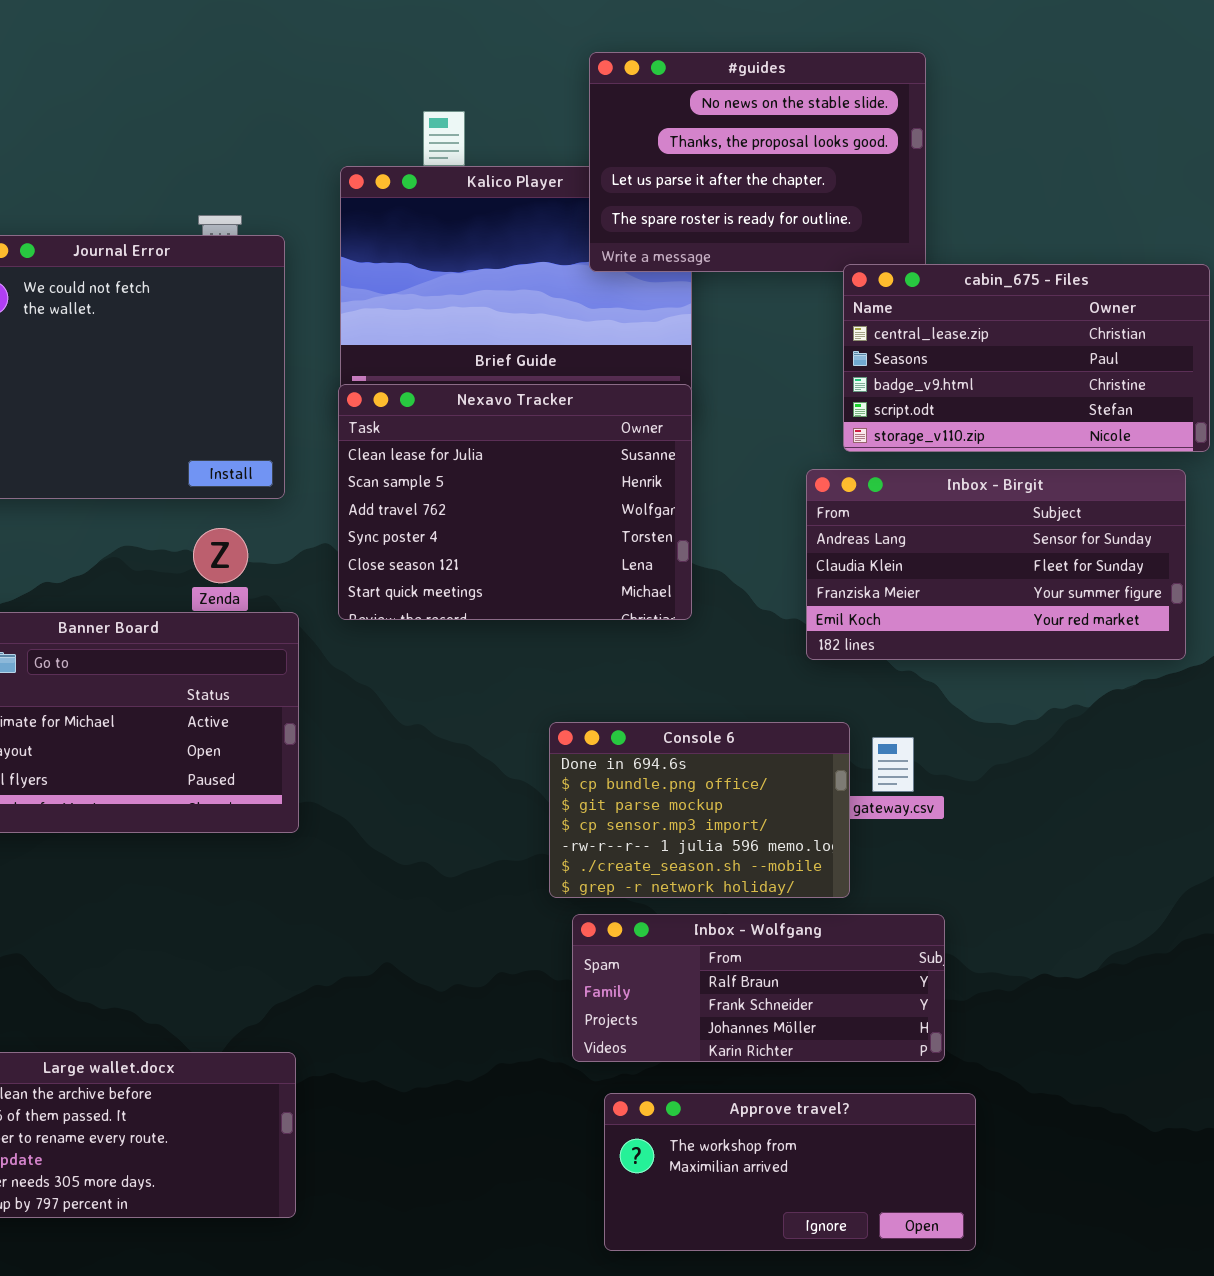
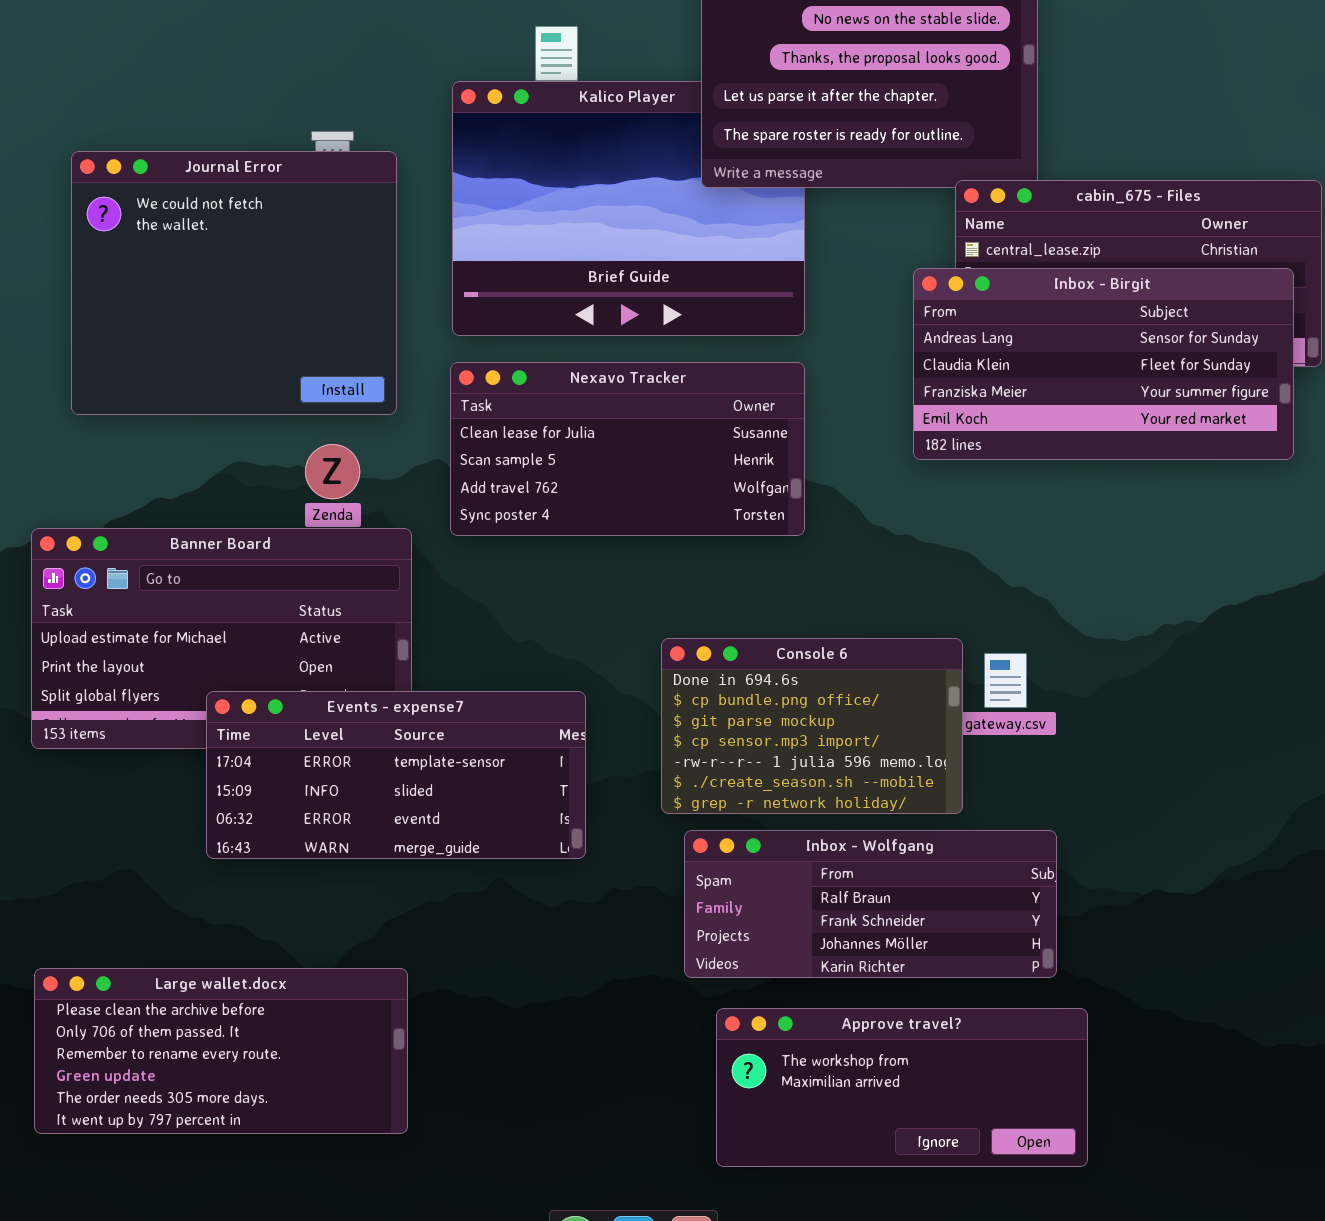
Nexavo Tracker: [338,384,692,620] -> [450,362,805,536], resized
Inbox - Birgit: [806,469,1186,660] -> [913,268,1294,460], moved
Events - expense7: none -> [206,691,586,859], opened

